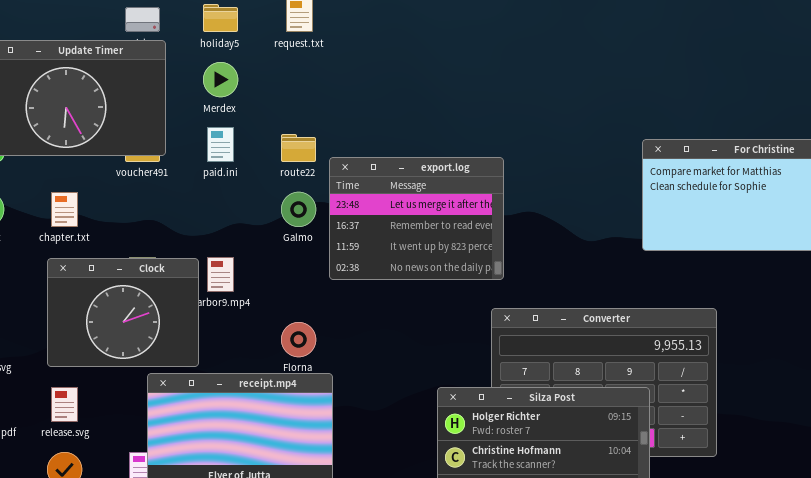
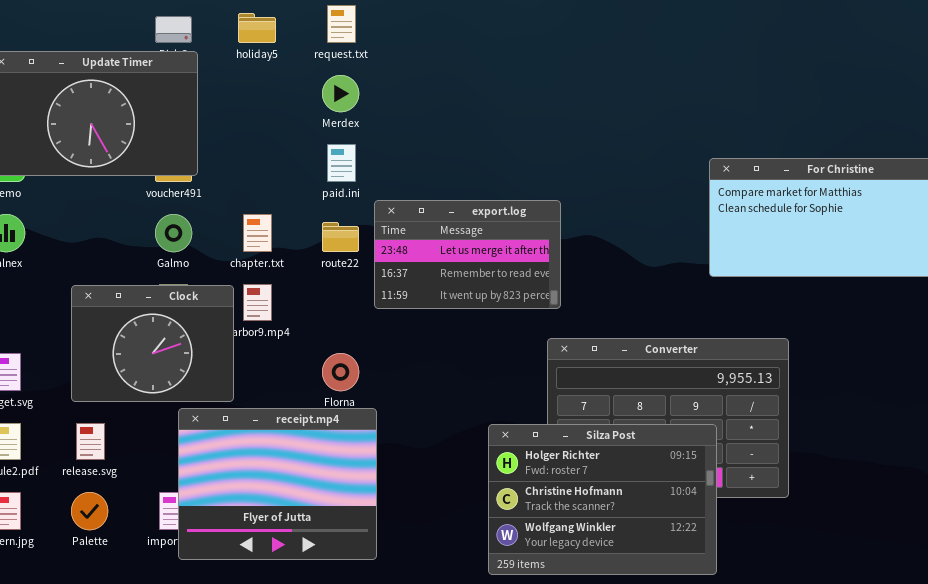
Merdex: [203,62,238,97] -> [322,75,359,112], moved
paid.ini: [207,127,234,162] -> [327,144,356,182], moved
route22: [281,134,316,162] -> [322,222,359,252], moved
export.log: [329,157,504,280] -> [374,200,561,309], resized
chapter.txt: [51,192,78,227] -> [243,214,272,252], moved
Galmo: [281,192,316,227] -> [155,214,192,252], moved

